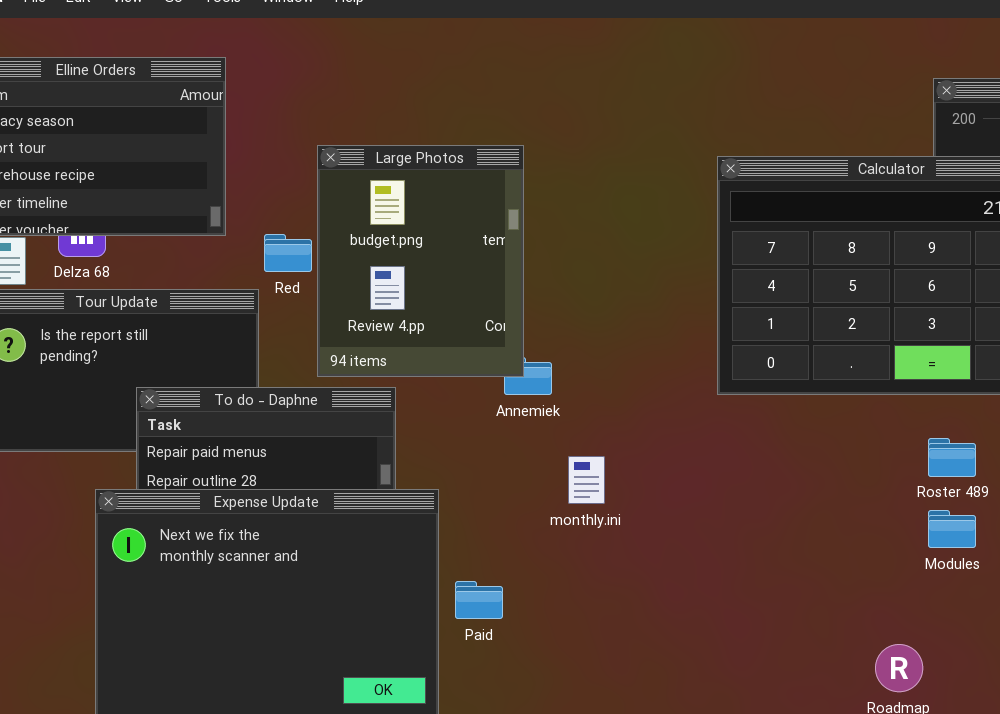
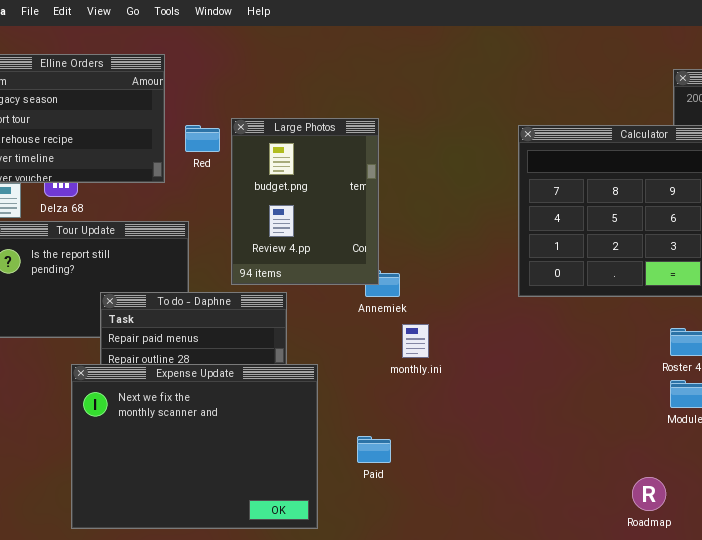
Red: [264,234,312,272] -> [185,125,220,152], moved
monthly.ini: [568,456,605,504] -> [402,324,429,358], moved
Paid: [455,581,503,619] -> [357,436,391,463], moved

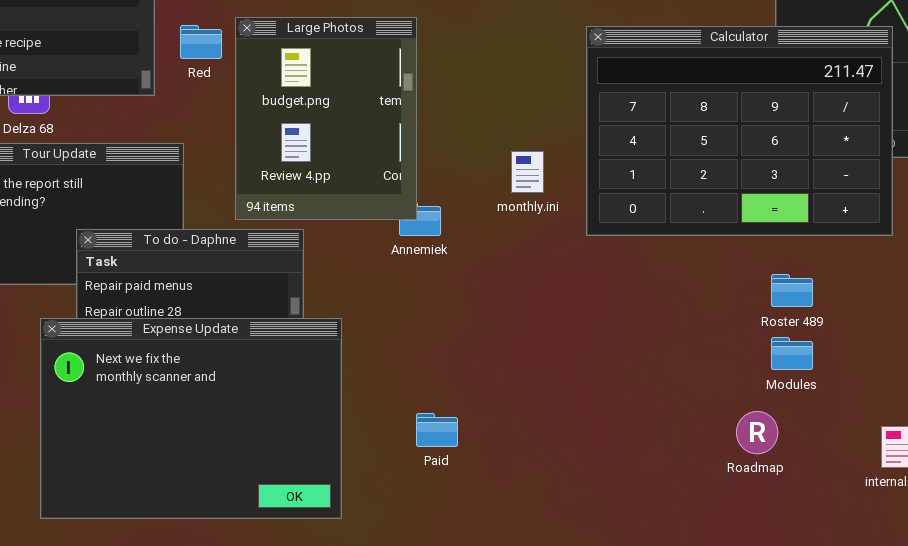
monthly.ini: [402,324,429,358] -> [511,151,544,193], moved
Paid: [357,436,391,463] -> [416,413,458,447], moved
Roadmap: [632,477,666,511] -> [736,411,778,454], moved

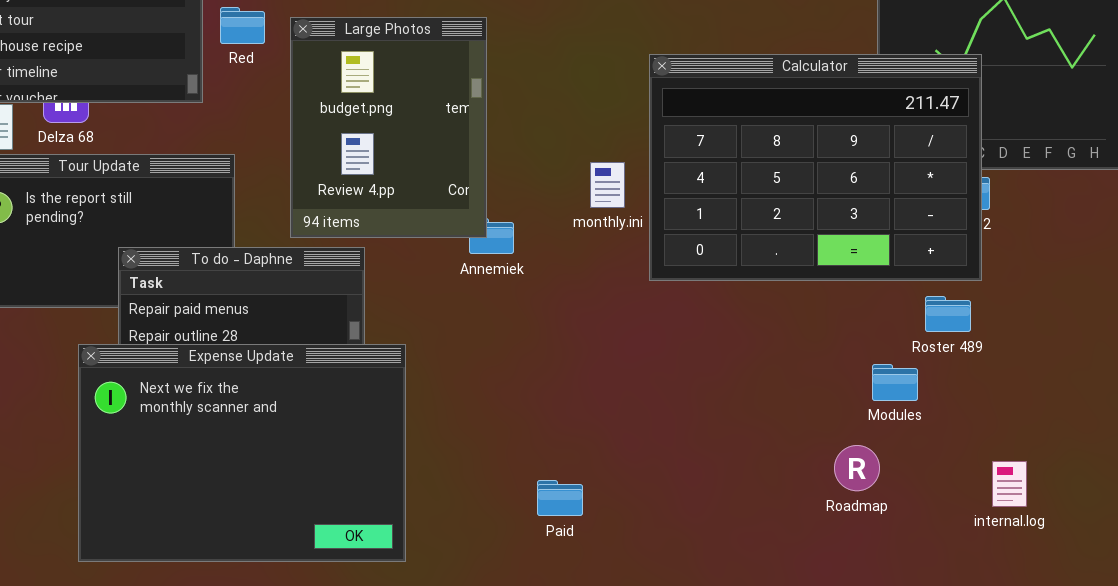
Red: [180,25,222,59] -> [220,7,265,44], moved
Calculator: [586,26,893,236] -> [649,54,982,281], moved
Roster 489: [771,274,813,307] -> [925,296,971,332], moved
Paid: [416,413,458,447] -> [537,480,583,516], moved

